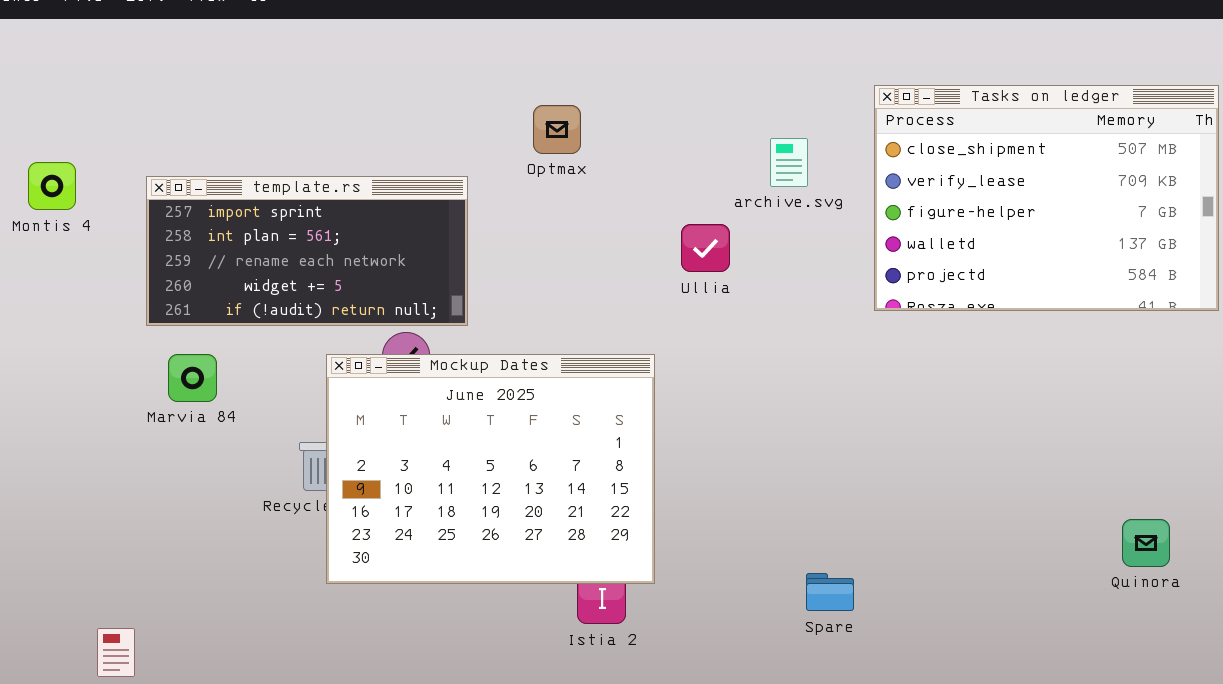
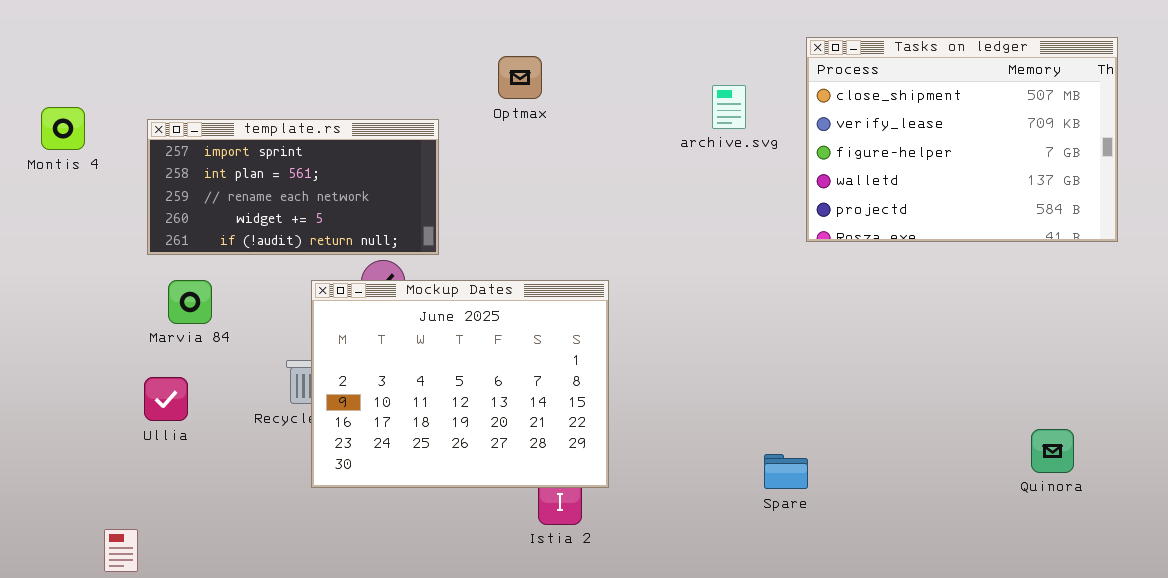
Ullia: [681,224,730,272] -> [144,377,188,421], moved
Spare: [806,573,854,611] -> [764,454,808,489], moved

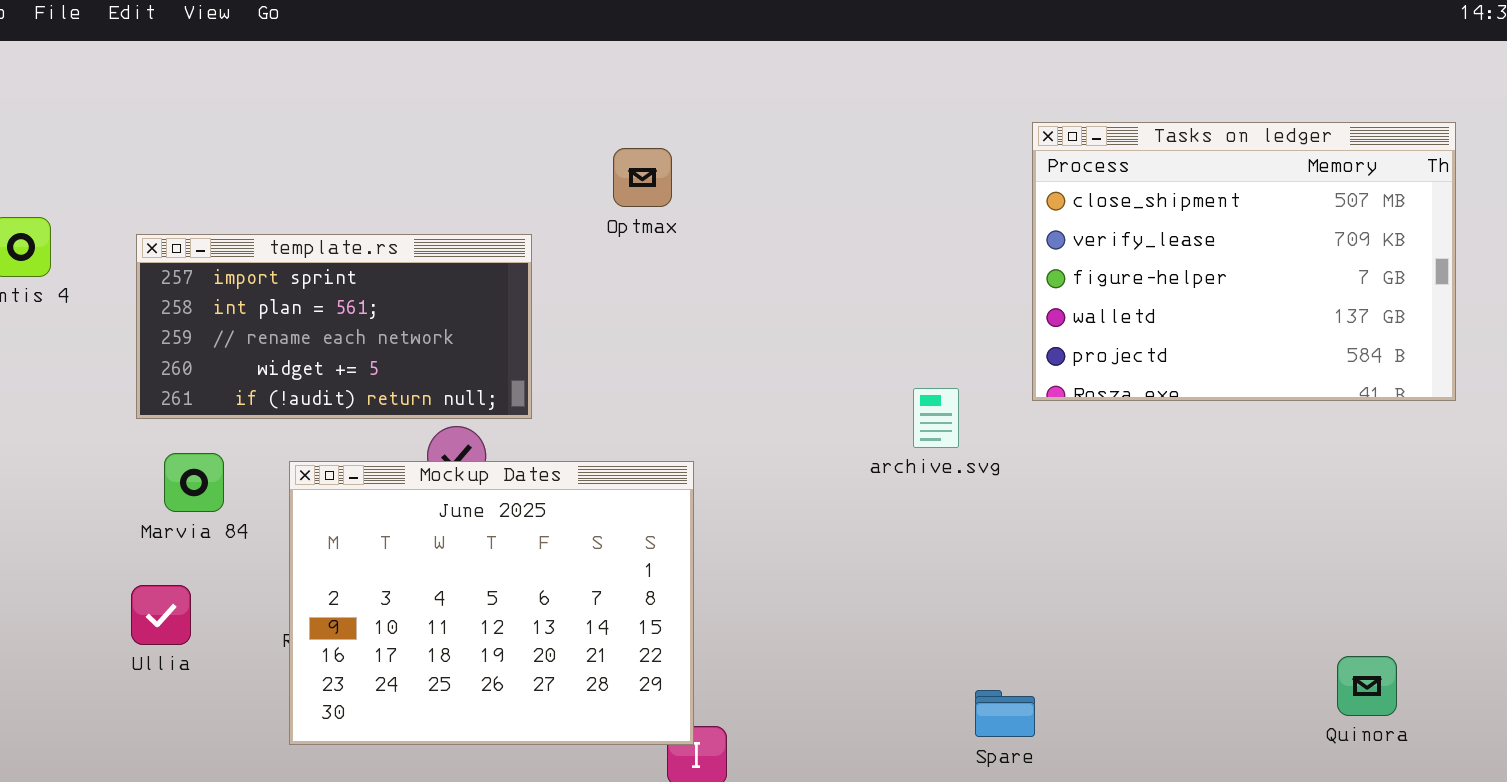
archive.svg: [712,85,746,129] -> [913,388,959,448], moved
Mockup Dates: [311,280,609,488] -> [289,461,694,745], moved

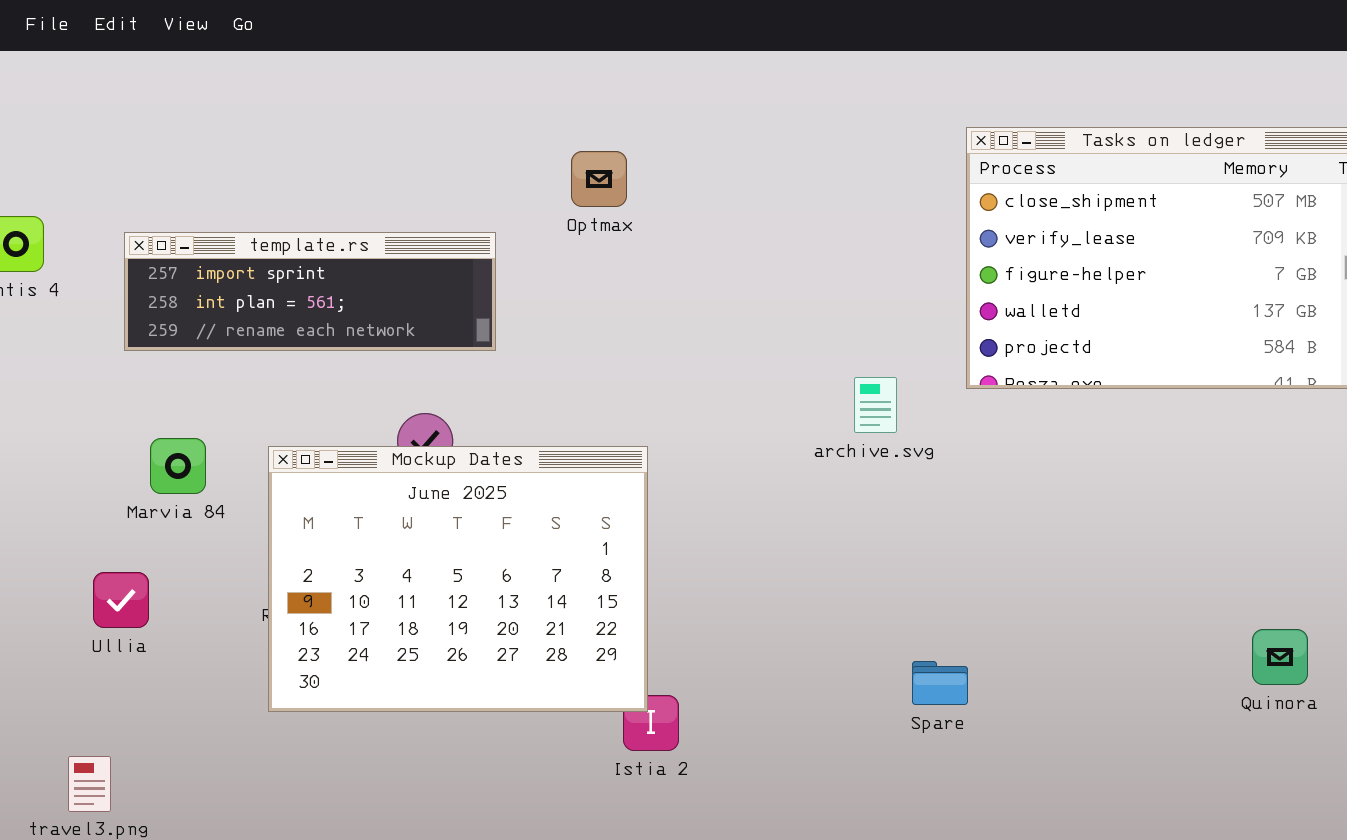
template.rs: [136,234,532,419] -> [124,232,496,351], resized
Ullia: [131,585,191,645] -> [93,572,149,628], moved

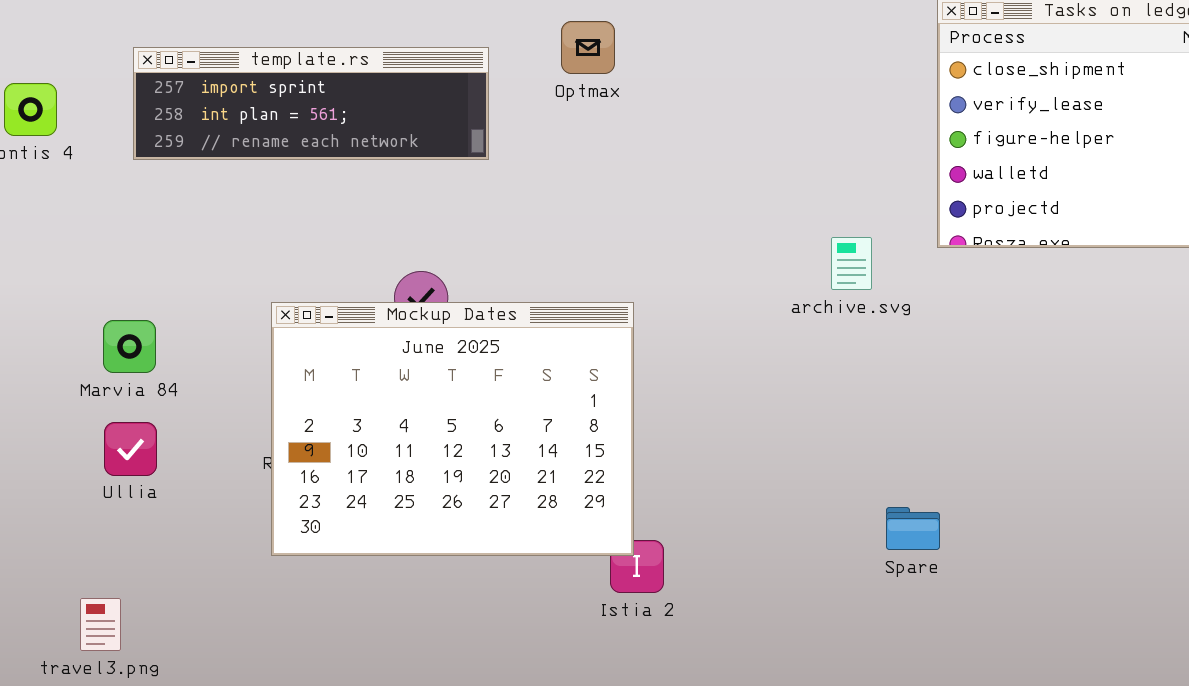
template.rs: [124,232,496,351] -> [133,47,489,160], moved
Marvia 84: [150,438,206,494] -> [103,320,156,373], moved

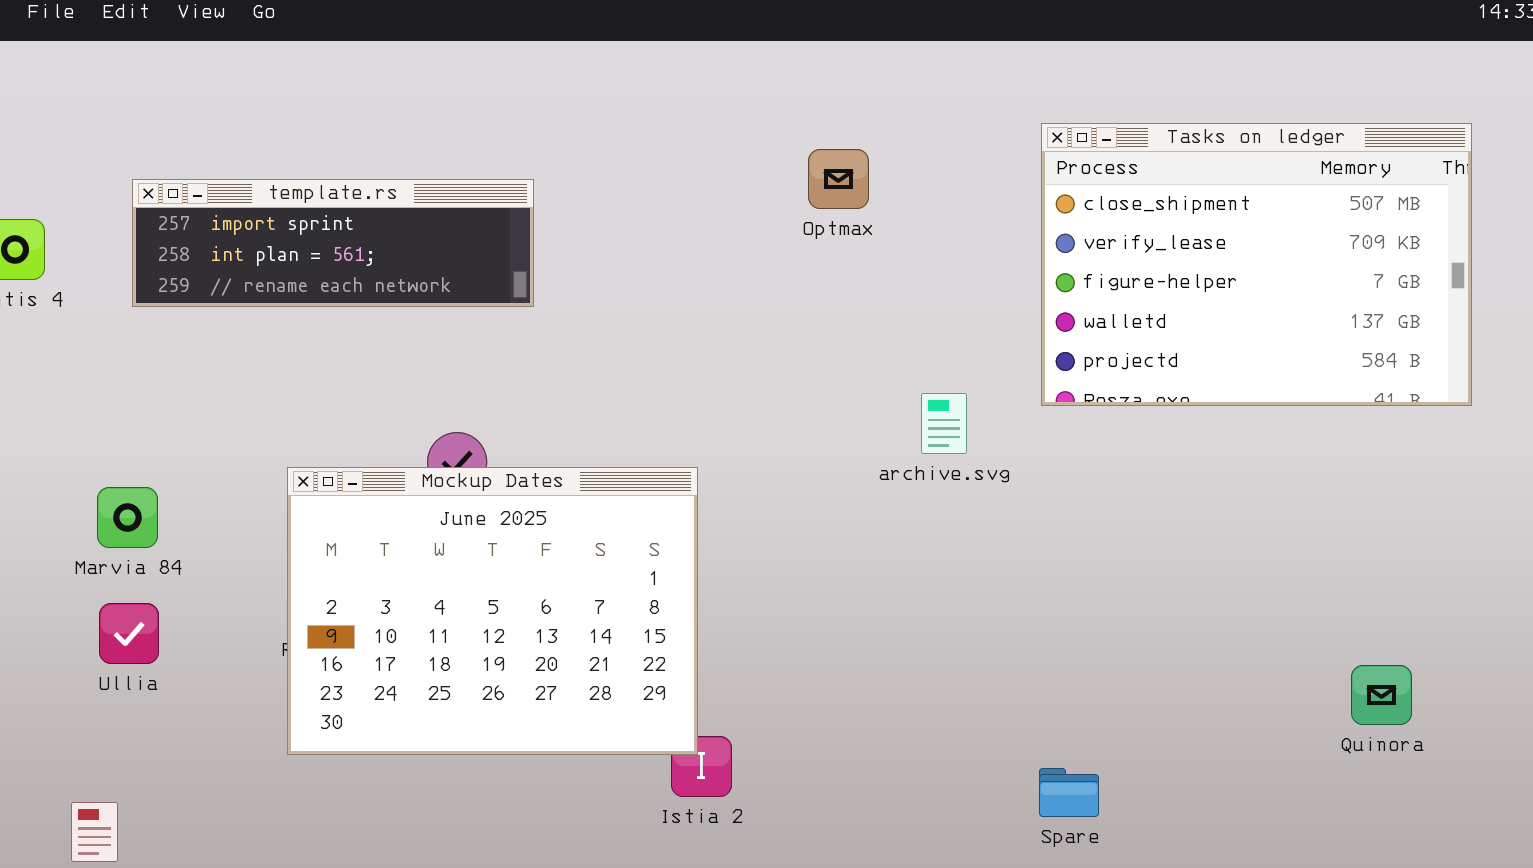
Optmax: [561,21,615,74] -> [808,149,869,209], moved
Spare: [886,507,940,550] -> [1039,768,1099,817], moved

